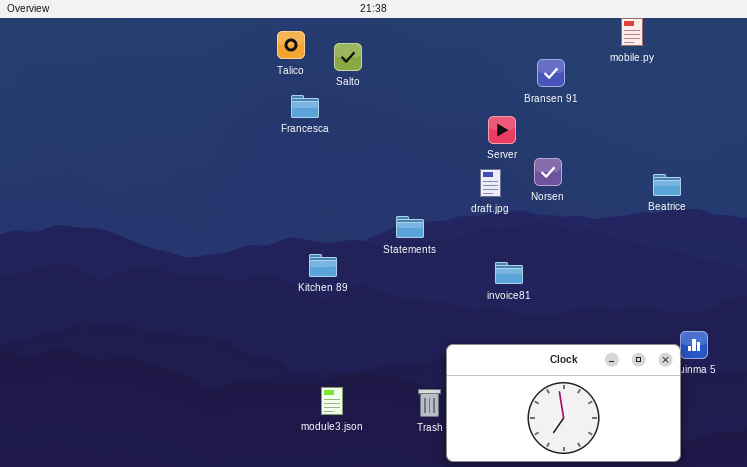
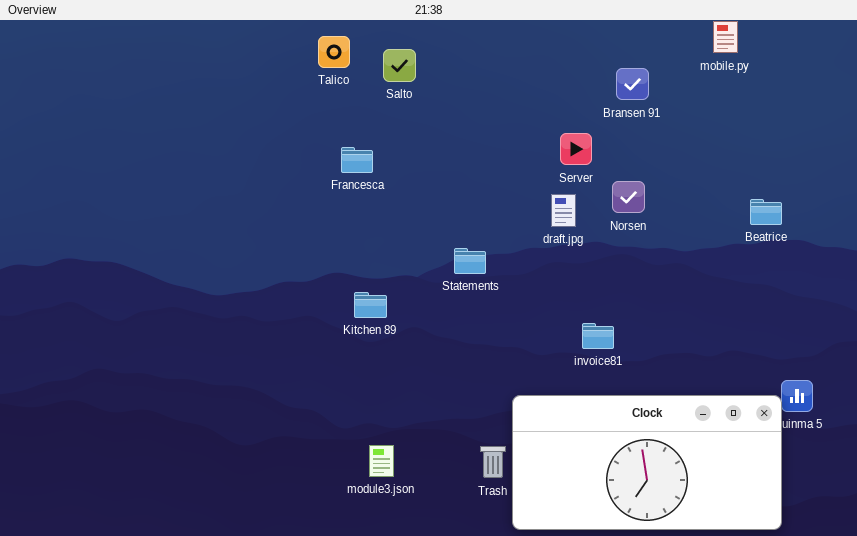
Francesca: [291,95,319,118] -> [341,147,373,173], moved
invoice81: [495,262,523,284] -> [582,323,614,349], moved

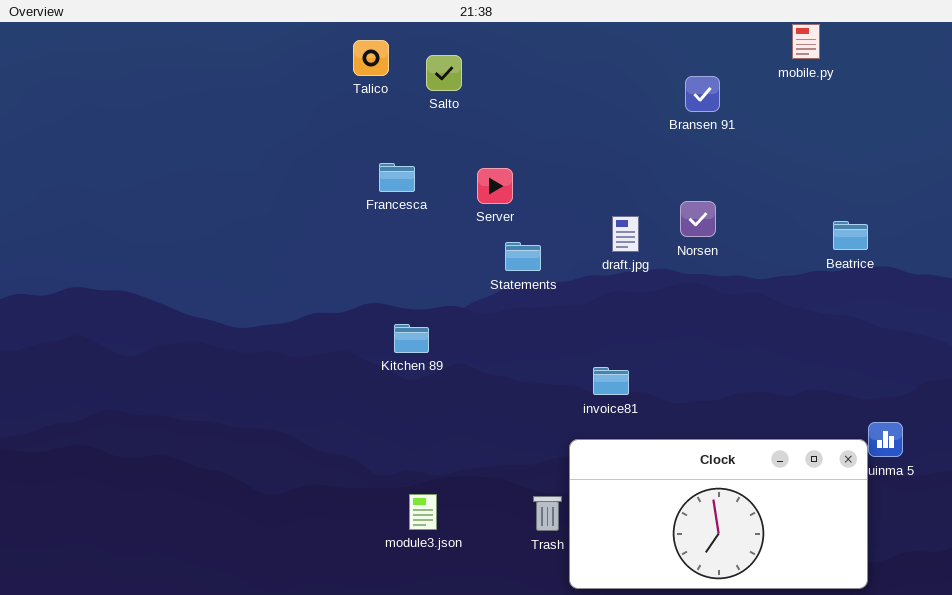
Server: [560,133,592,165] -> [477,168,513,204], moved
Statements: [454,248,486,274] -> [505,242,541,271], moved
invoice81: [582,323,614,349] -> [593,367,629,395], moved

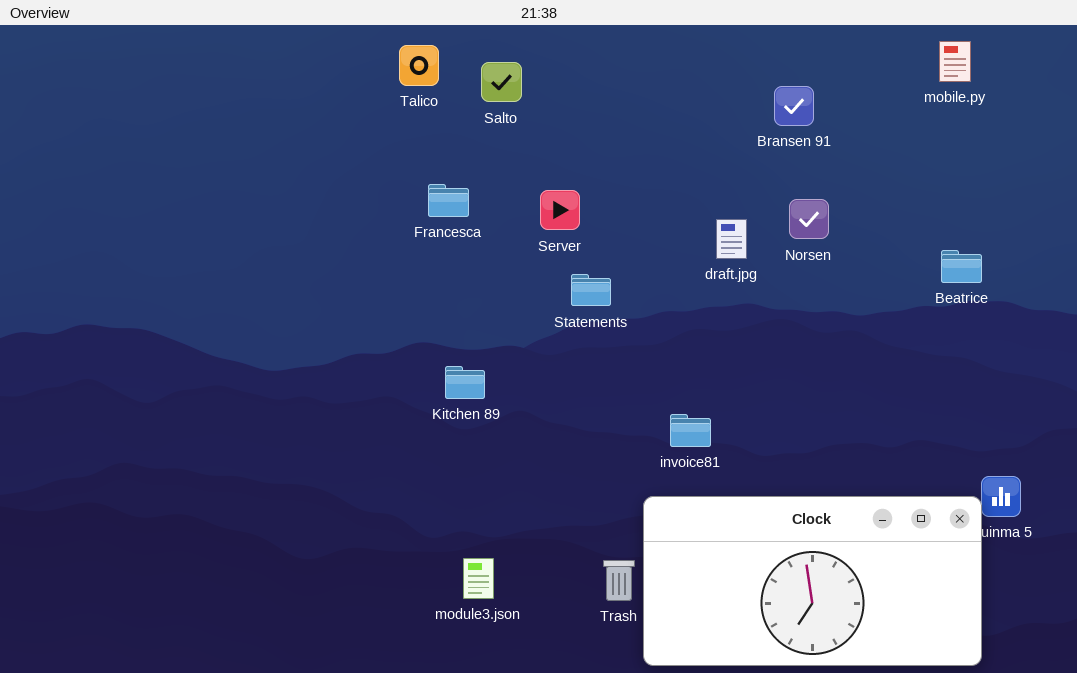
mobile.py: [792,24,820,59] -> [939,41,971,82], moved
Norsen: [680,201,716,237] -> [789,199,829,239], moved
draft.jpg: [612,216,639,252] -> [716,219,747,259], moved

